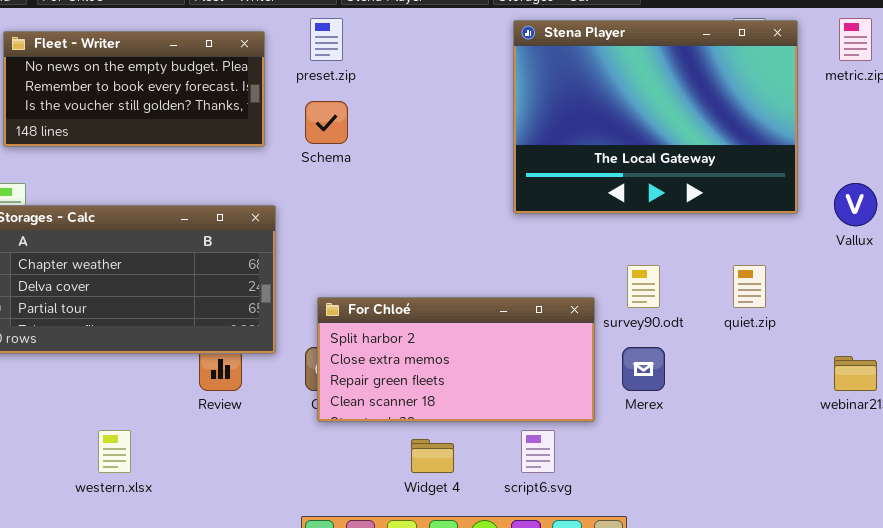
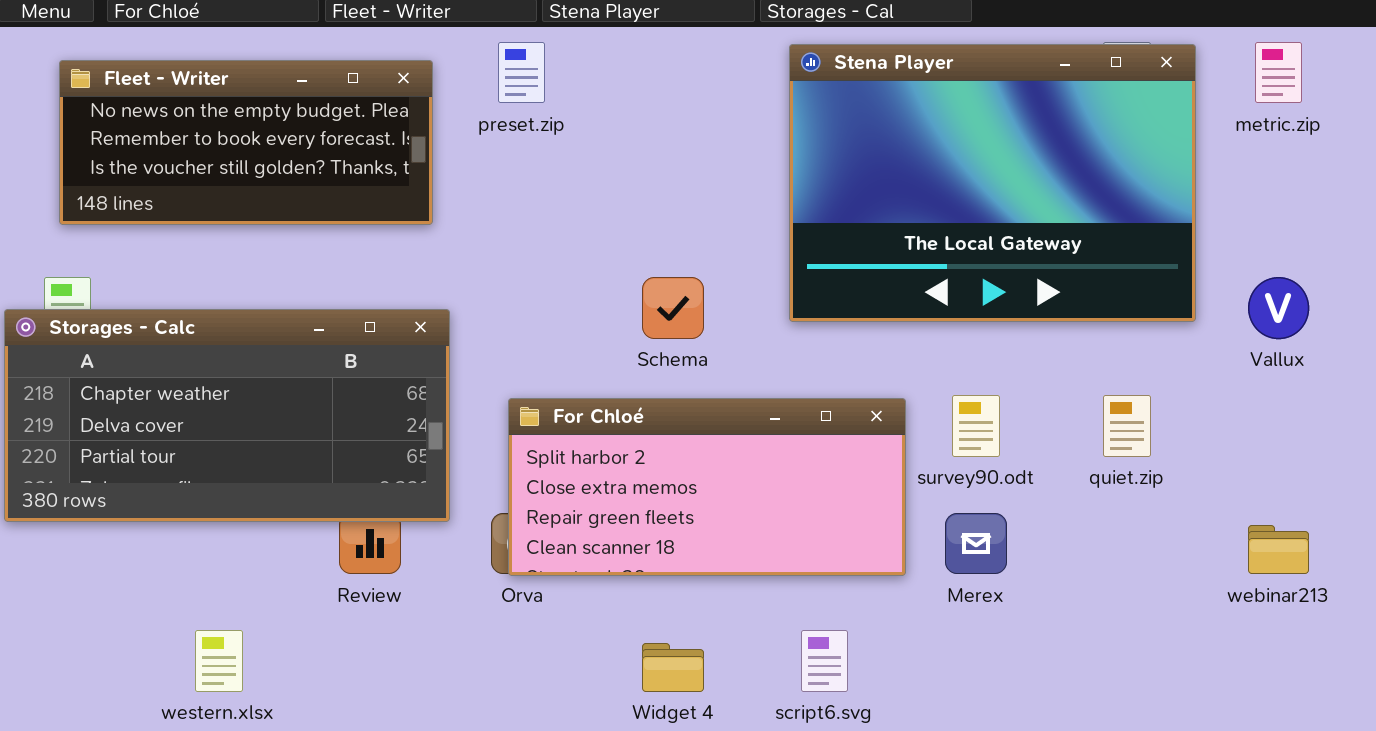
Schema: [305,101,348,144] -> [642,277,704,339], moved
For Chloé: [317,297,595,422] -> [508,398,906,576], moved

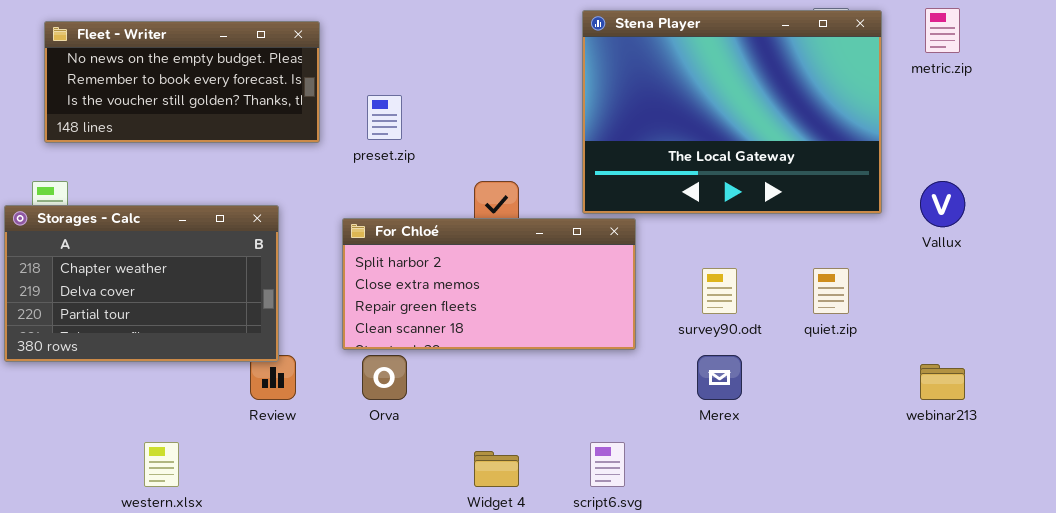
preset.zip: [498,42,545,103] -> [367,95,402,140], moved
Storages - Calc: [4,309,450,522] -> [4,205,279,362], resized
For Chloé: [508,398,906,576] -> [342,218,636,350], moved

